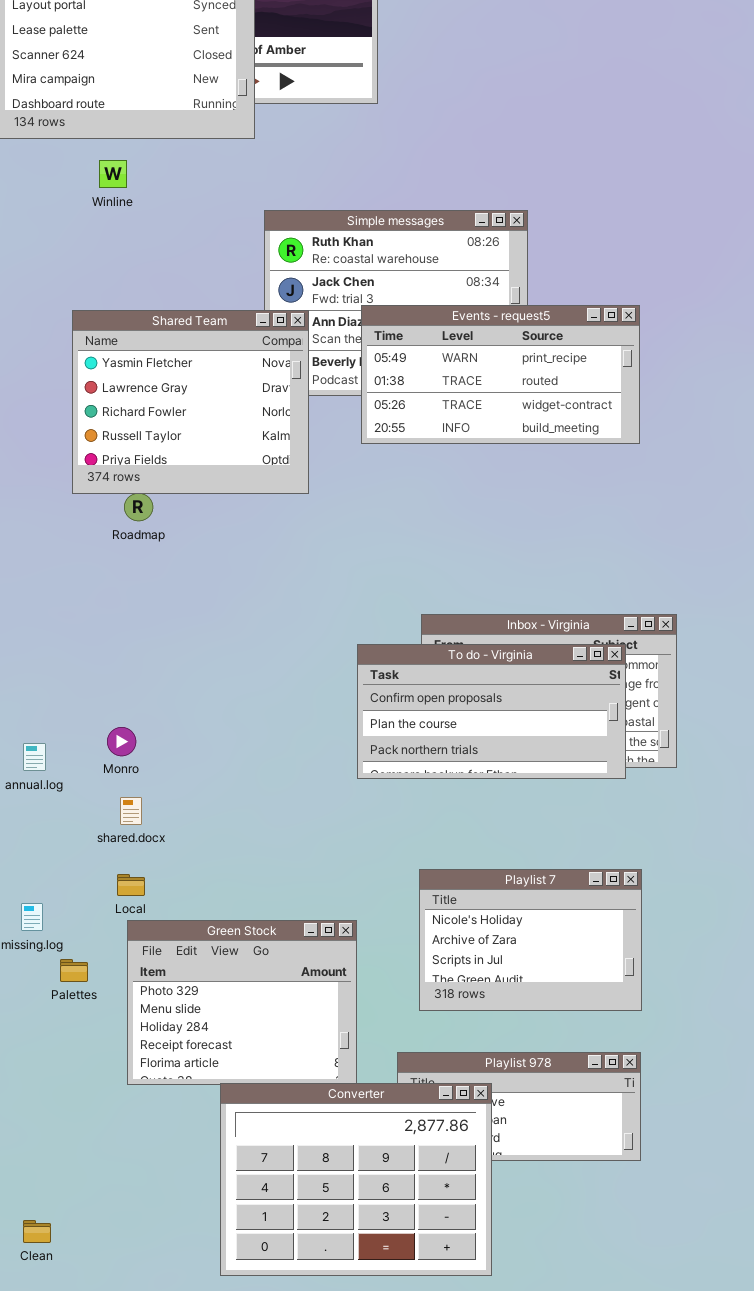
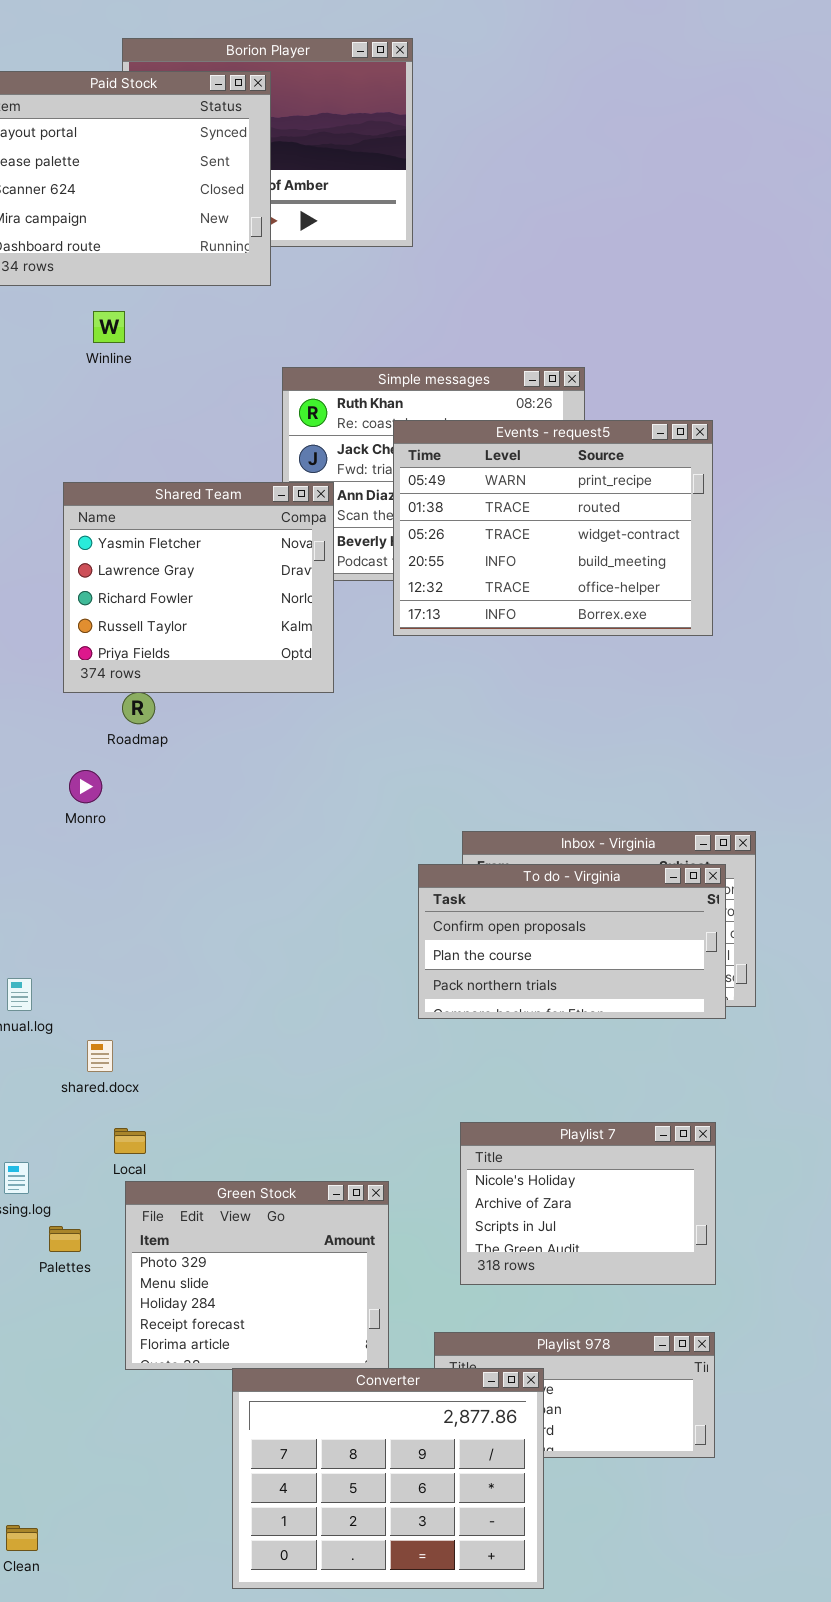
Events - request5: [361,305,640,444] -> [393,420,713,636], resized
To do - Virginia: [357,644,626,779] -> [418,864,726,1019], moved
Monro: [107,727,136,756] -> [69,770,102,803], moved
shared.docx: [120,797,142,825] -> [87,1040,113,1072], moved

